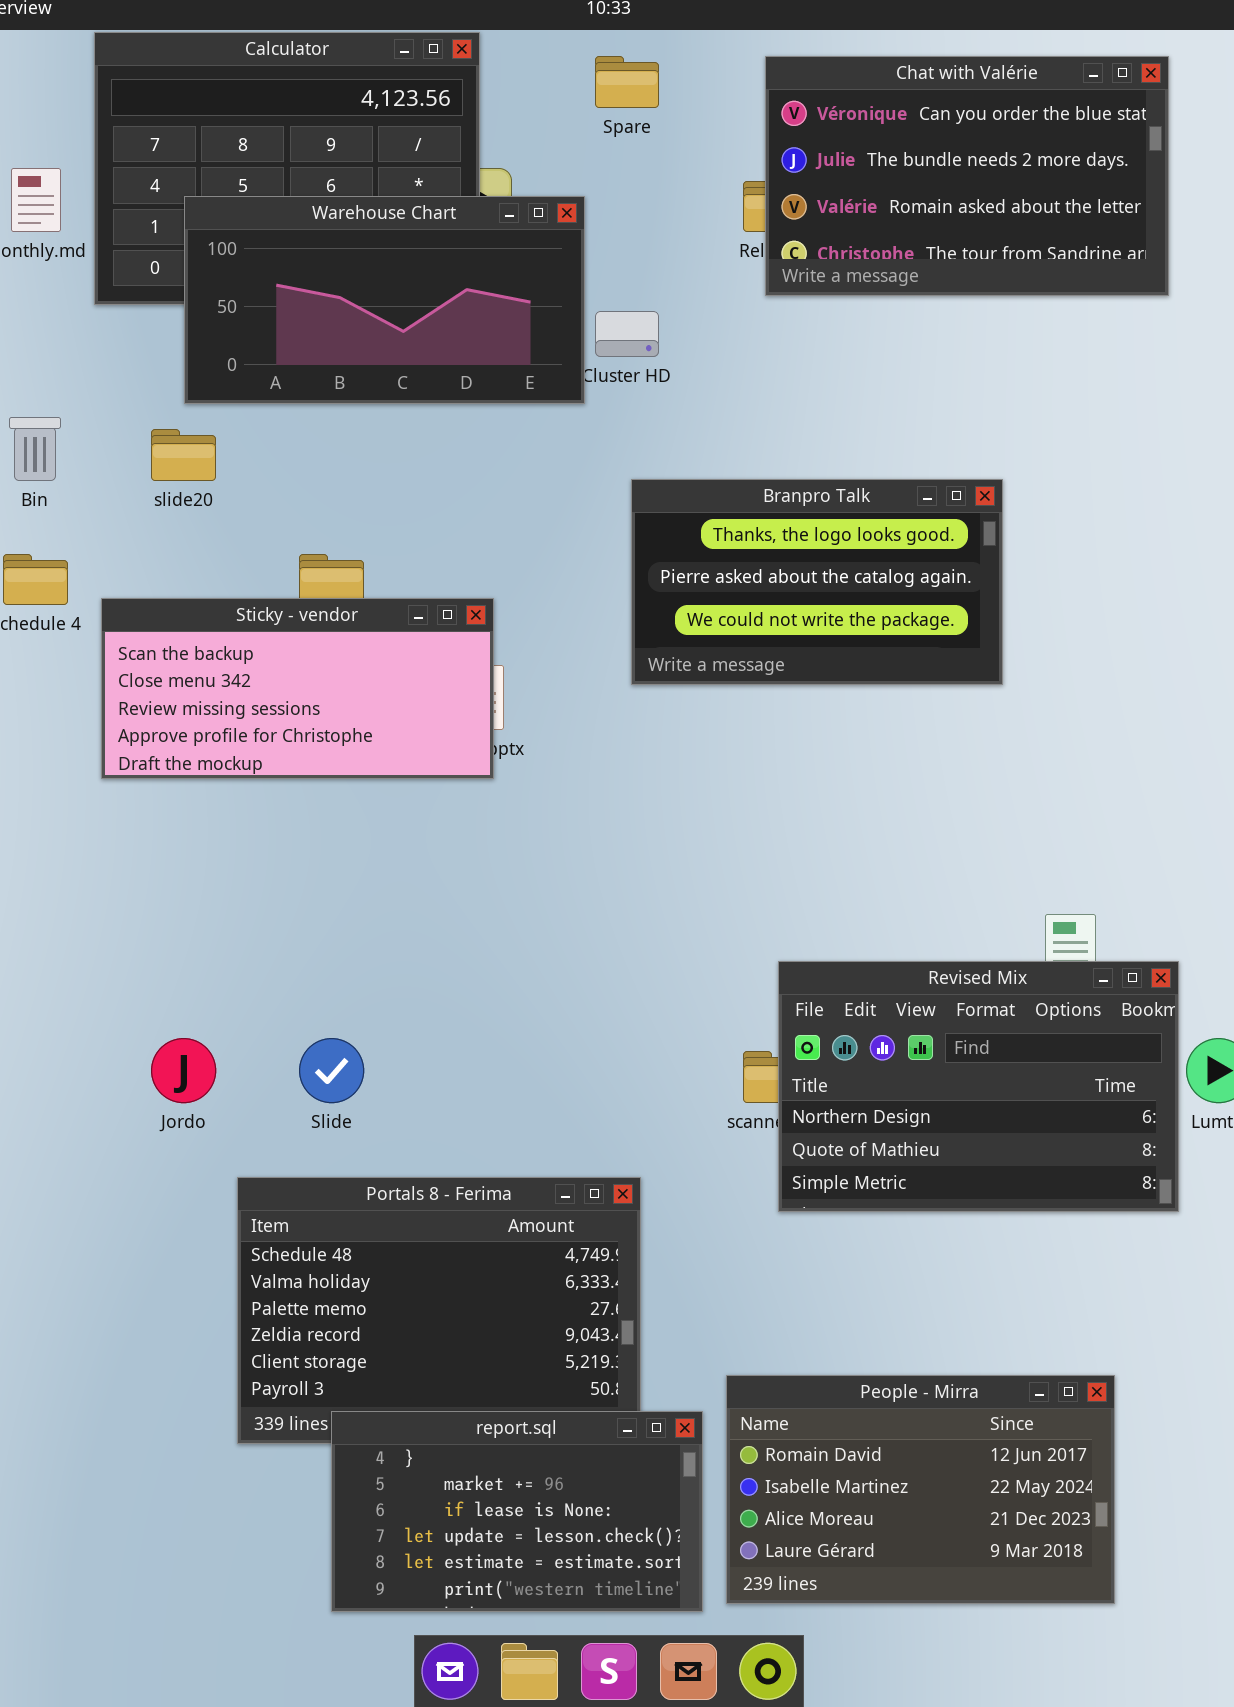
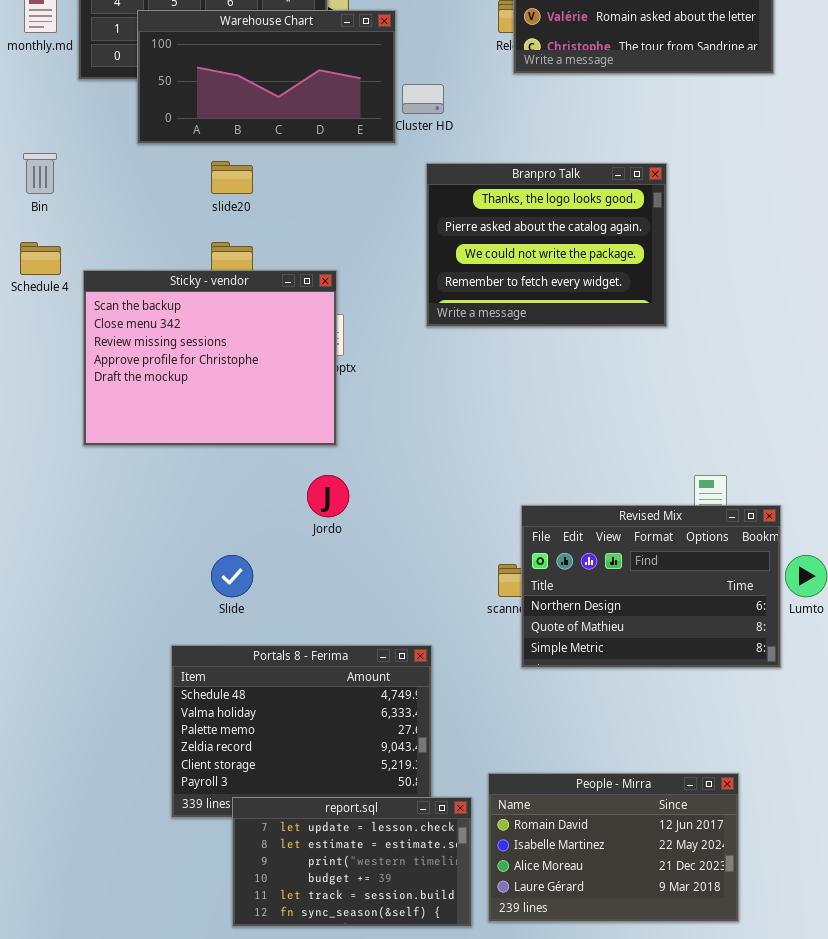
slide20: [151,429,216,481] -> [211,161,253,194], moved
Branpro Talk: [631,479,1003,685] -> [426,163,667,327], resized
Sticky - vendor: [101,598,494,779] -> [83,270,337,446], resized
Jordo: [151,1038,216,1103] -> [307,475,349,517], moved
report.sql: [331,1411,703,1612] -> [232,797,472,927], scrolled down 3 rows

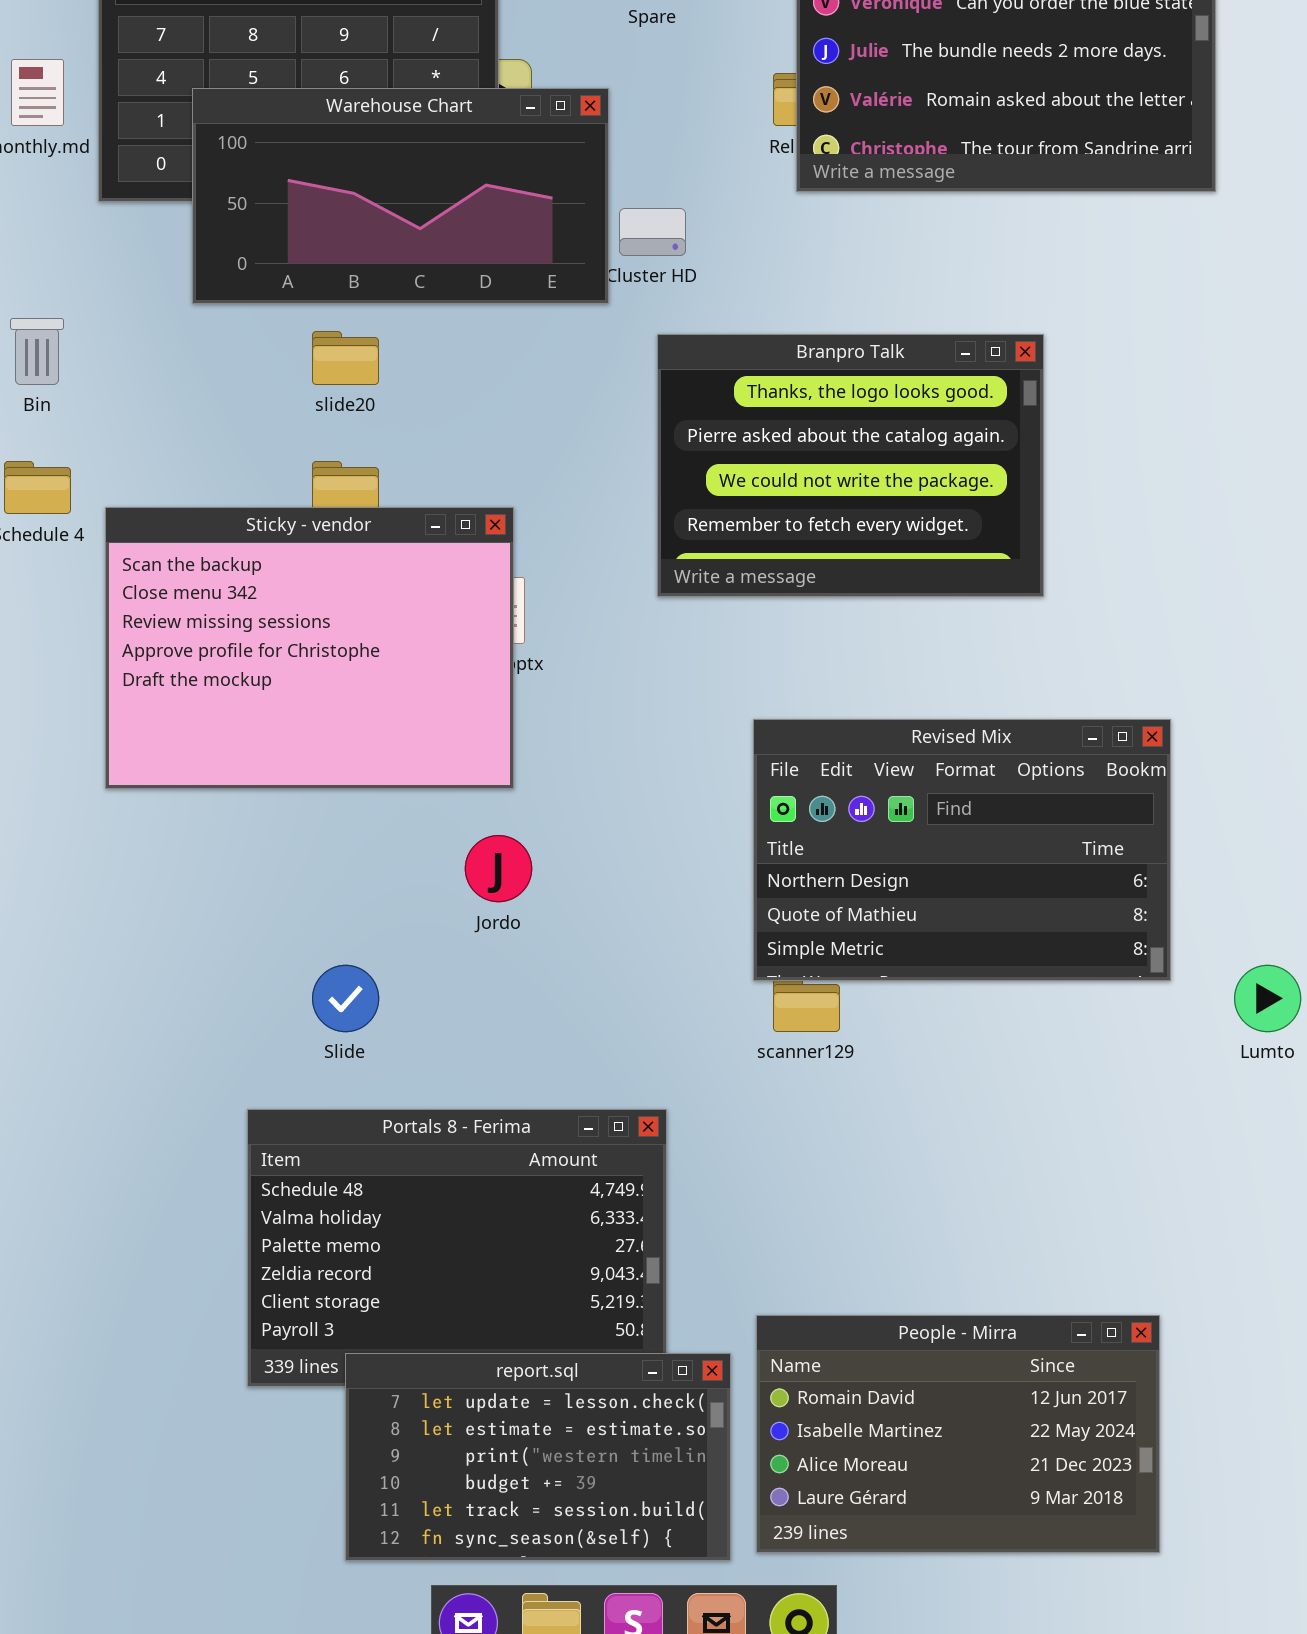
Revised Mix: [521,505,781,668] -> [753,719,1171,981], moved

